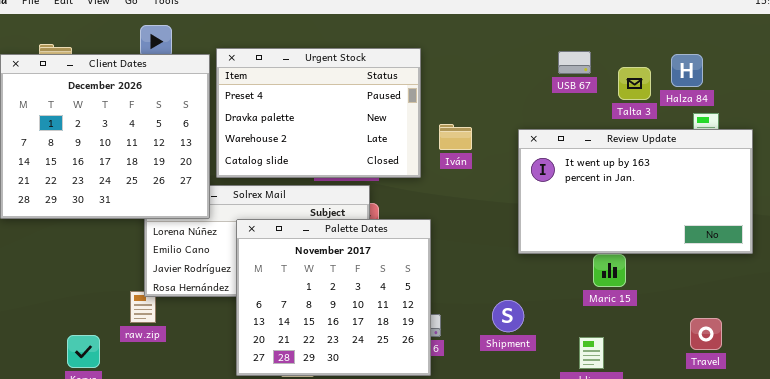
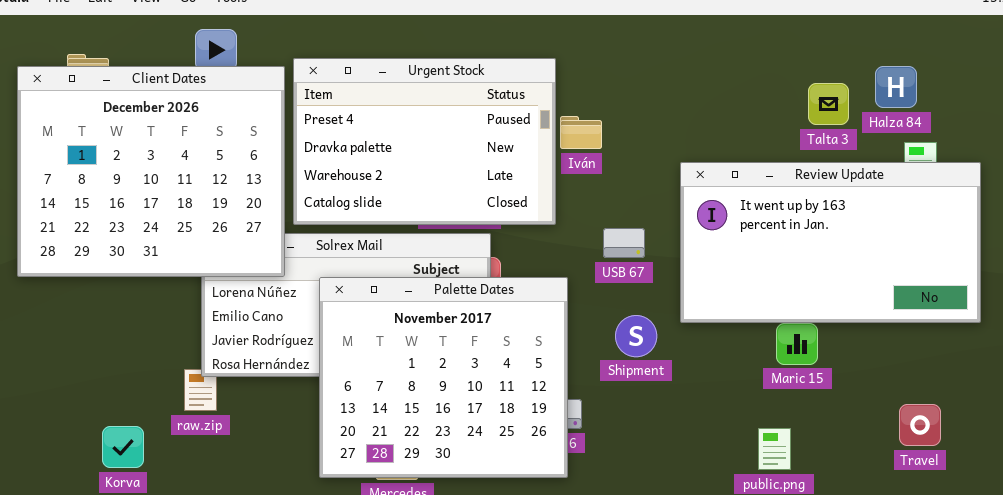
USB 67: [558,51,591,74] -> [603,228,645,258], moved
Iván: [439,124,472,150] -> [560,116,602,149], moved
Shipment: [492,300,524,332] -> [615,315,657,357], moved

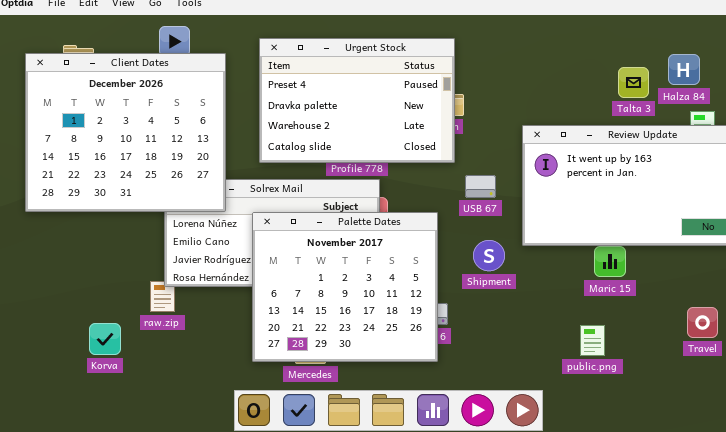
Urgent Stock: [293,58,556,225] -> [259,38,455,163], moved

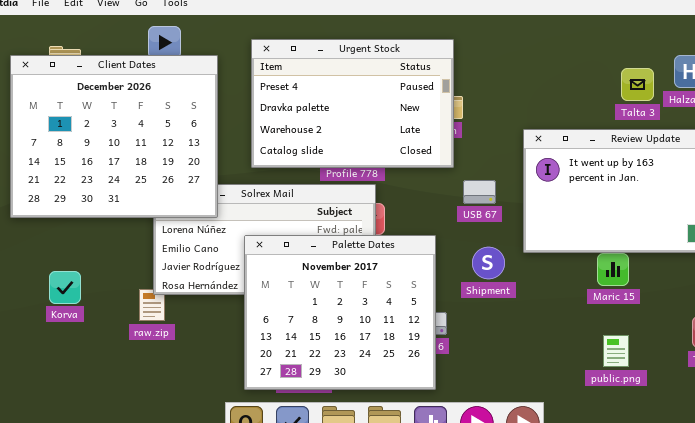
Palette Dates: [252,212,438,362] -> [244,235,436,390], moved
Korva: [89,323,121,355] -> [49,271,81,304], moved
public.png: [580,325,605,356] -> [603,335,629,367], moved

